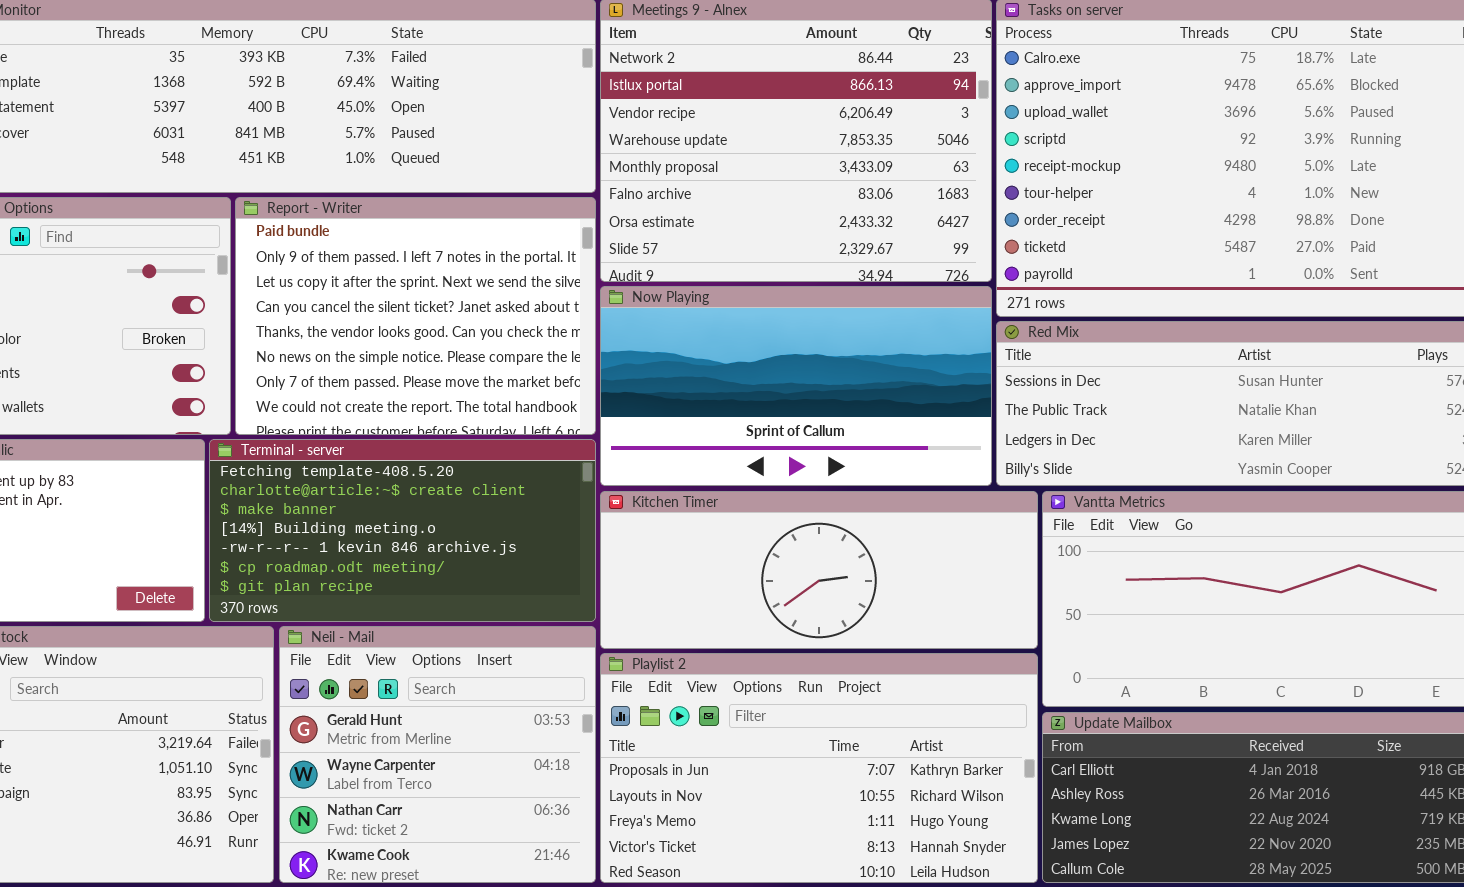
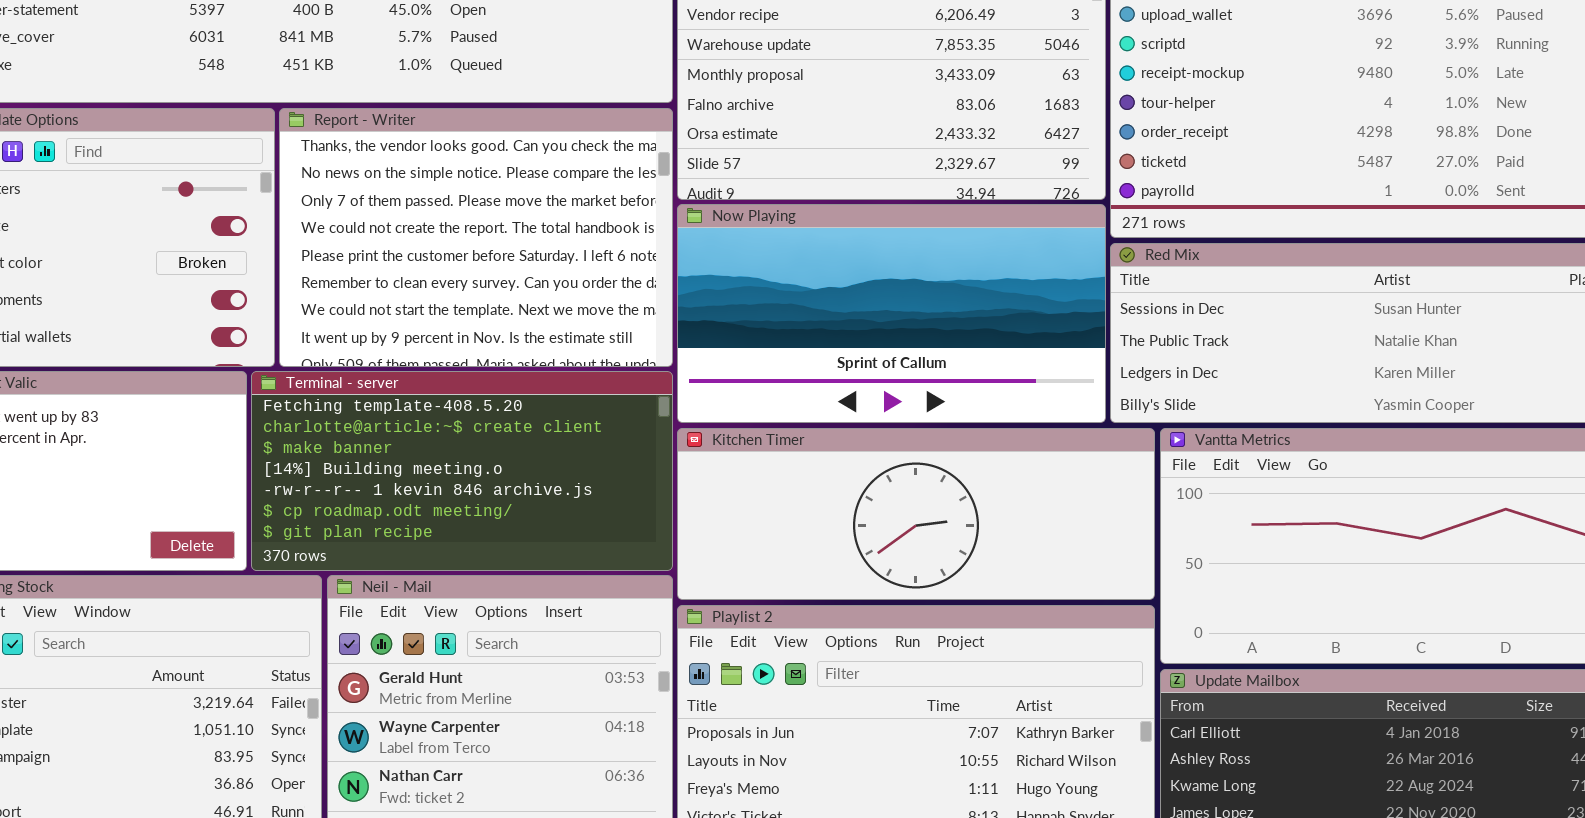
Report - Writer: [235,197,596,435] -> [279,108,673,367], scrolled down 4 rows

